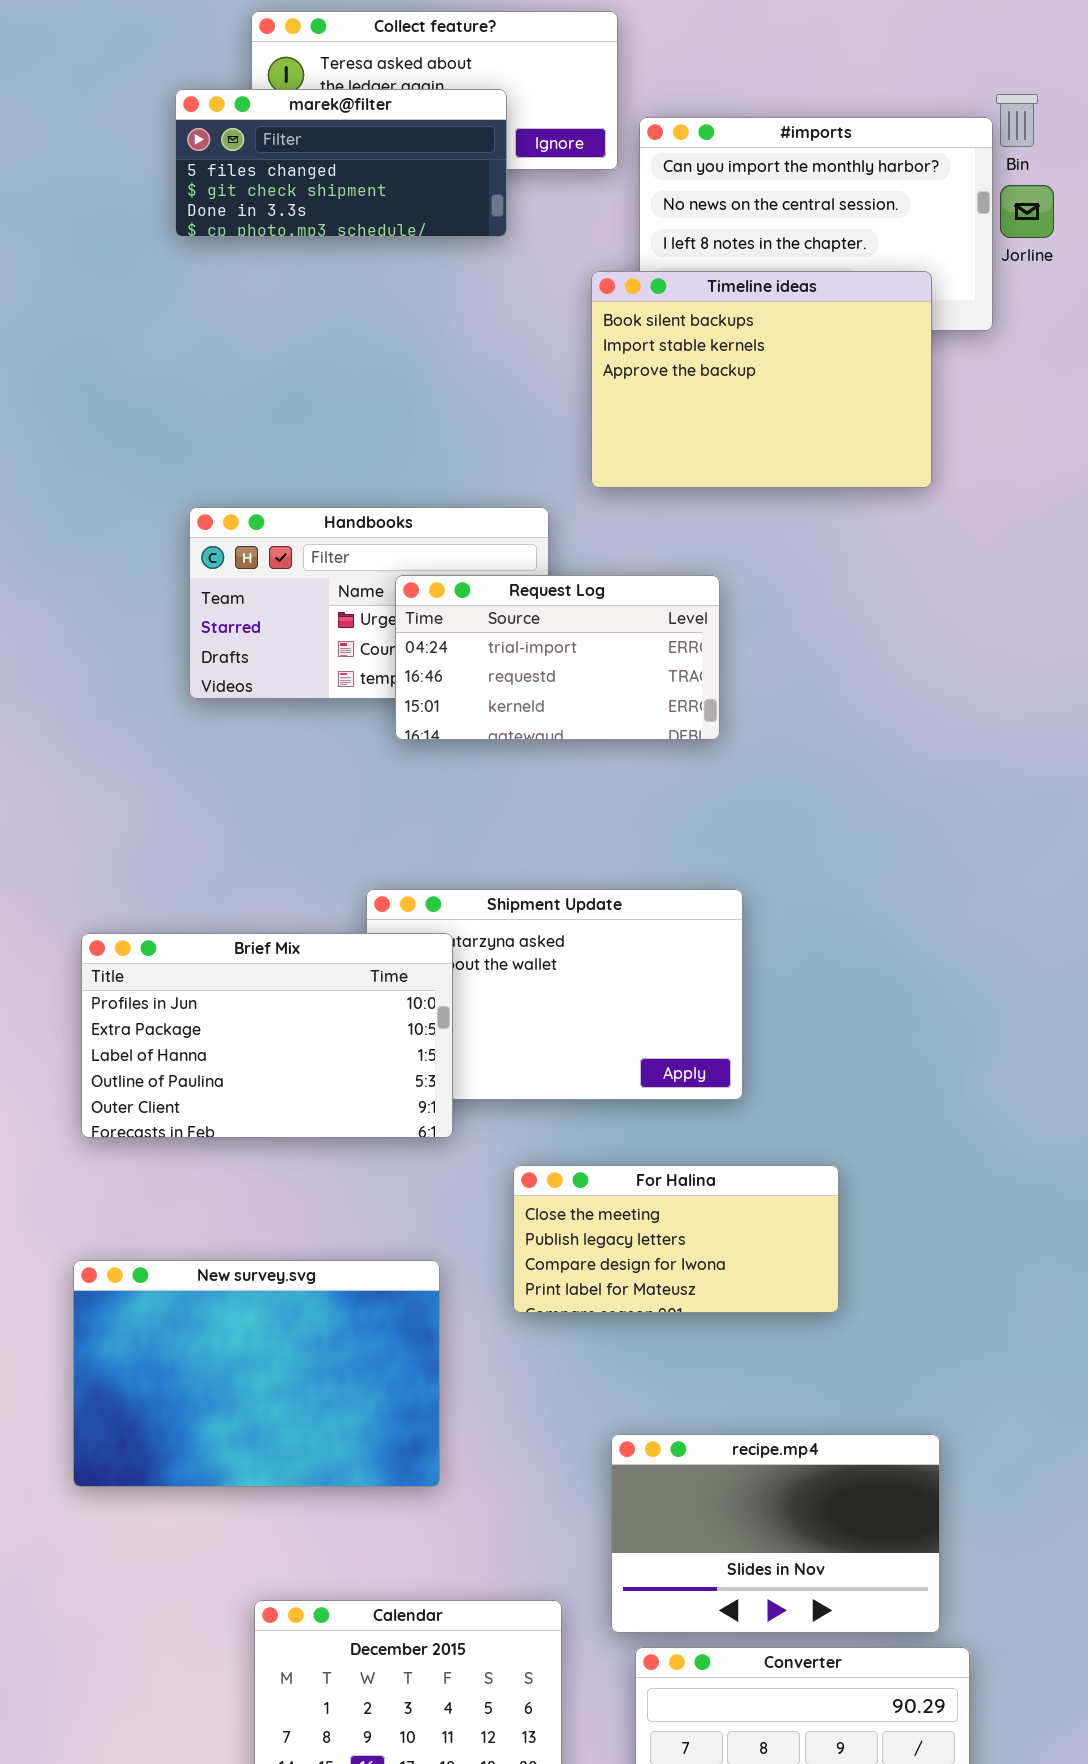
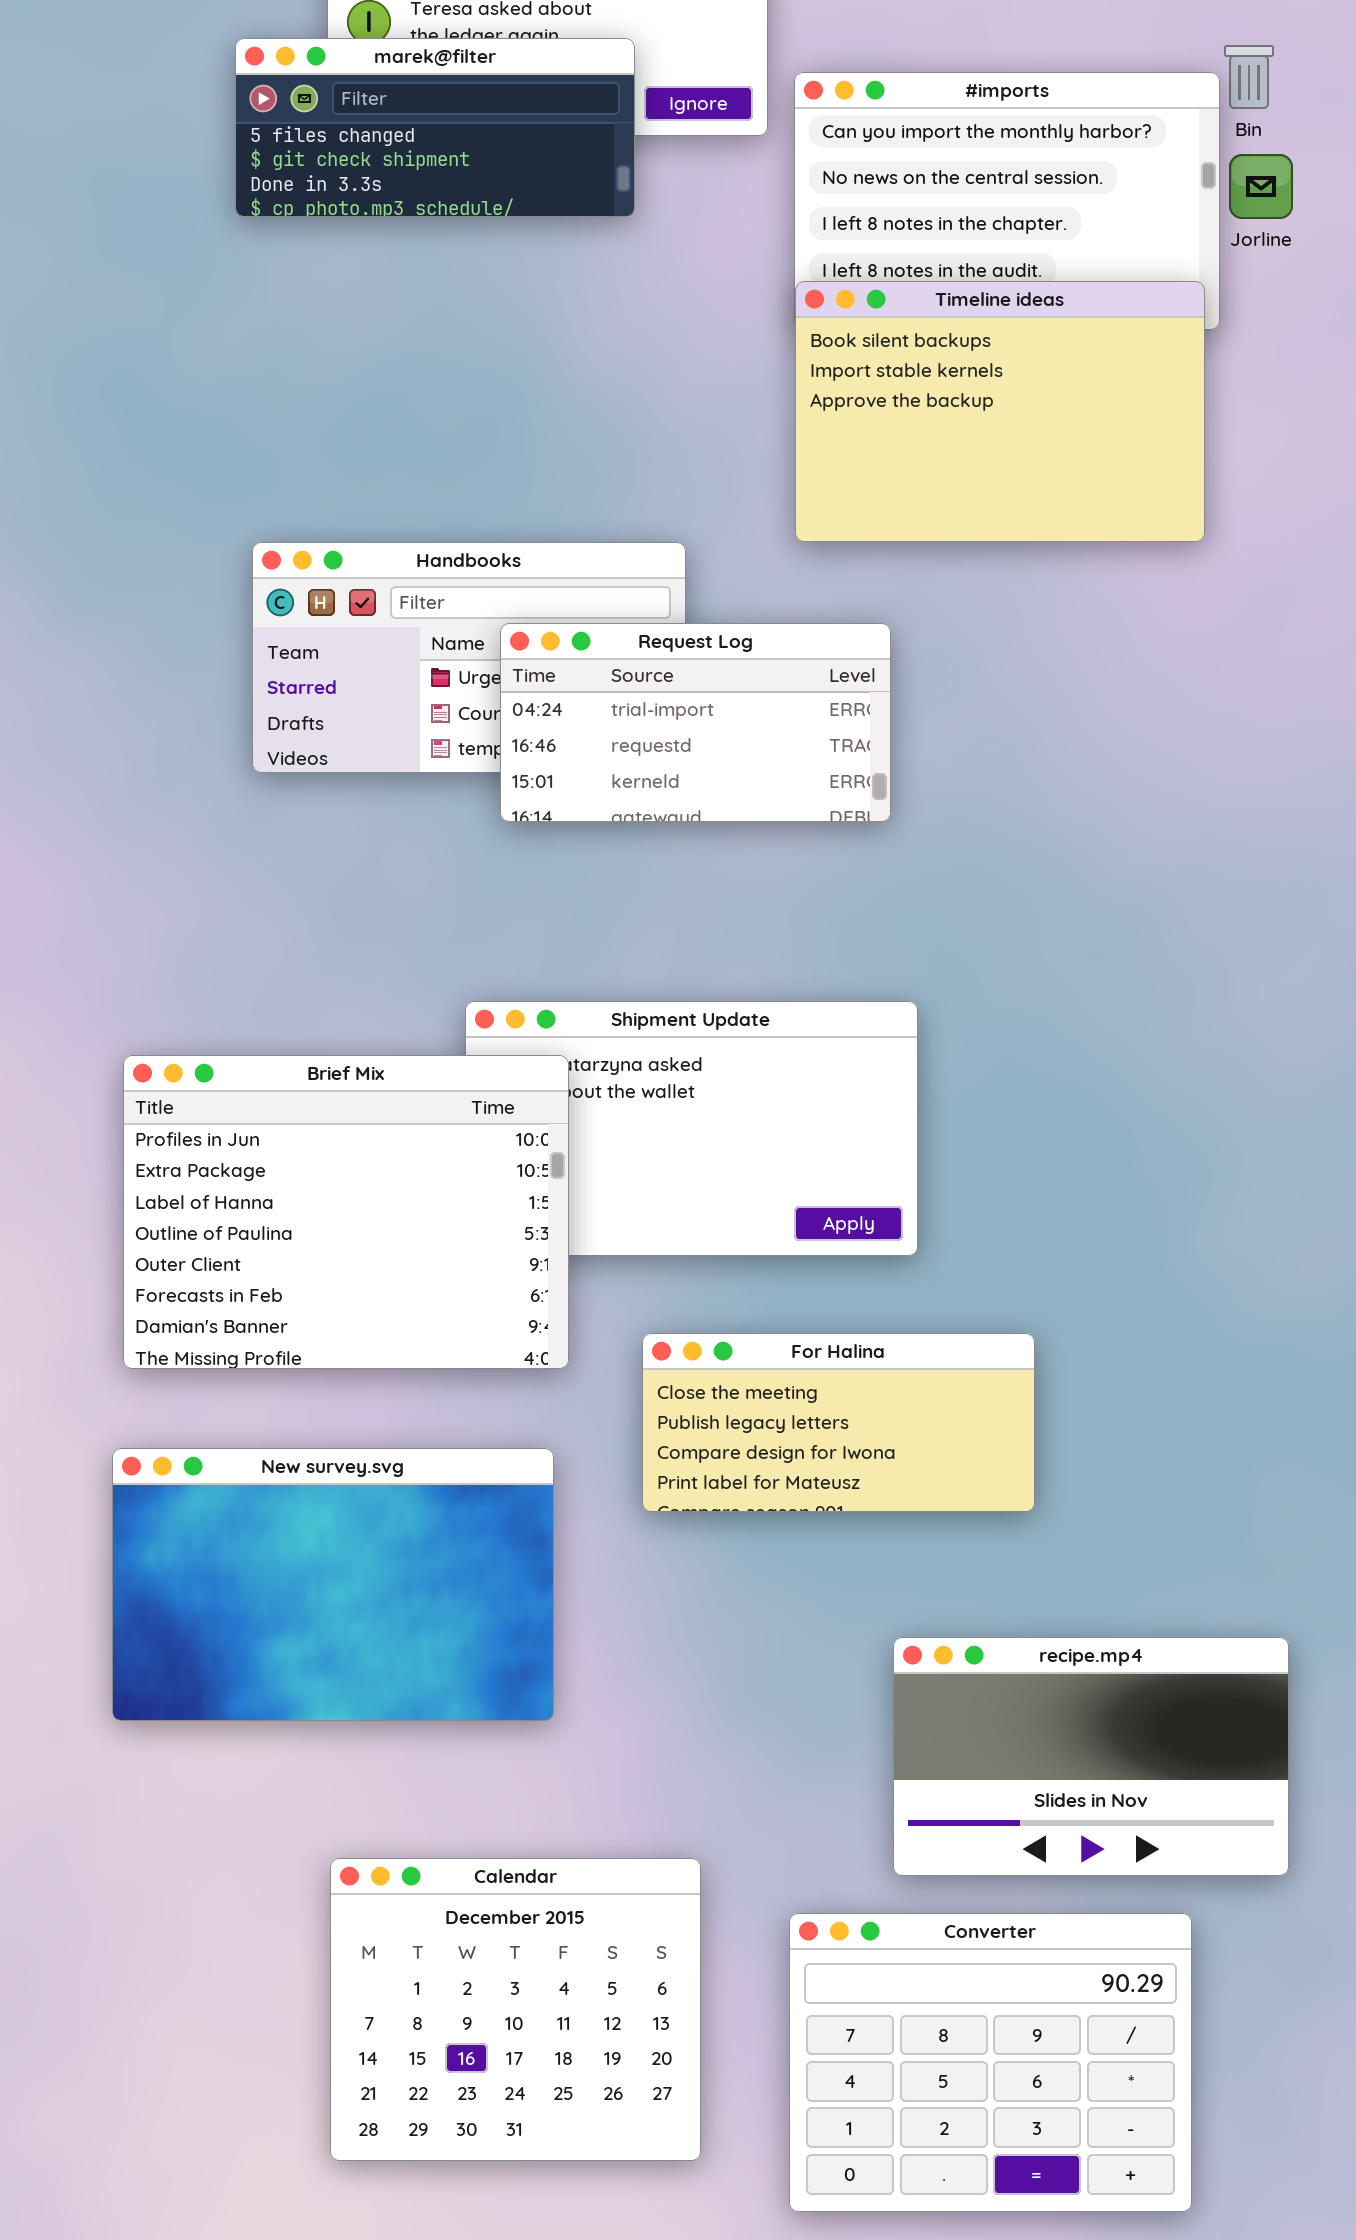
Timeline ideas: [591,271,932,488] -> [795,281,1205,542], moved
Brief Mix: [81,933,453,1138] -> [123,1055,569,1369], resized
recipe.mp4: [611,1434,940,1633] -> [893,1637,1289,1876], moved

